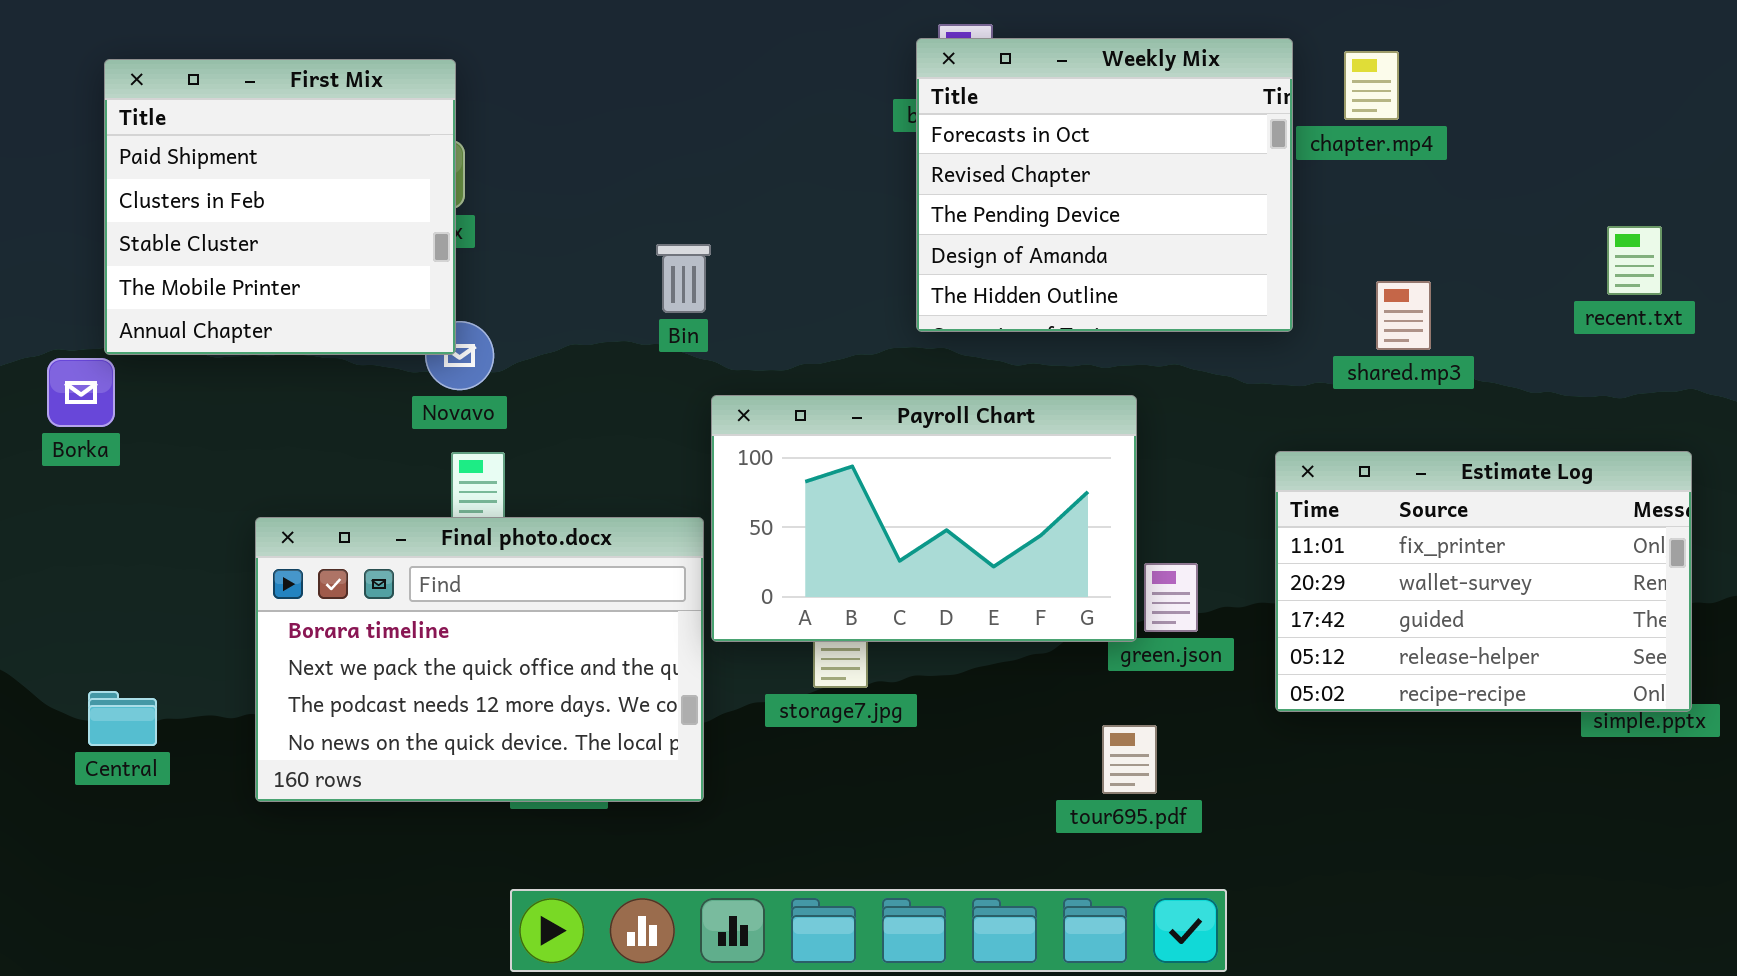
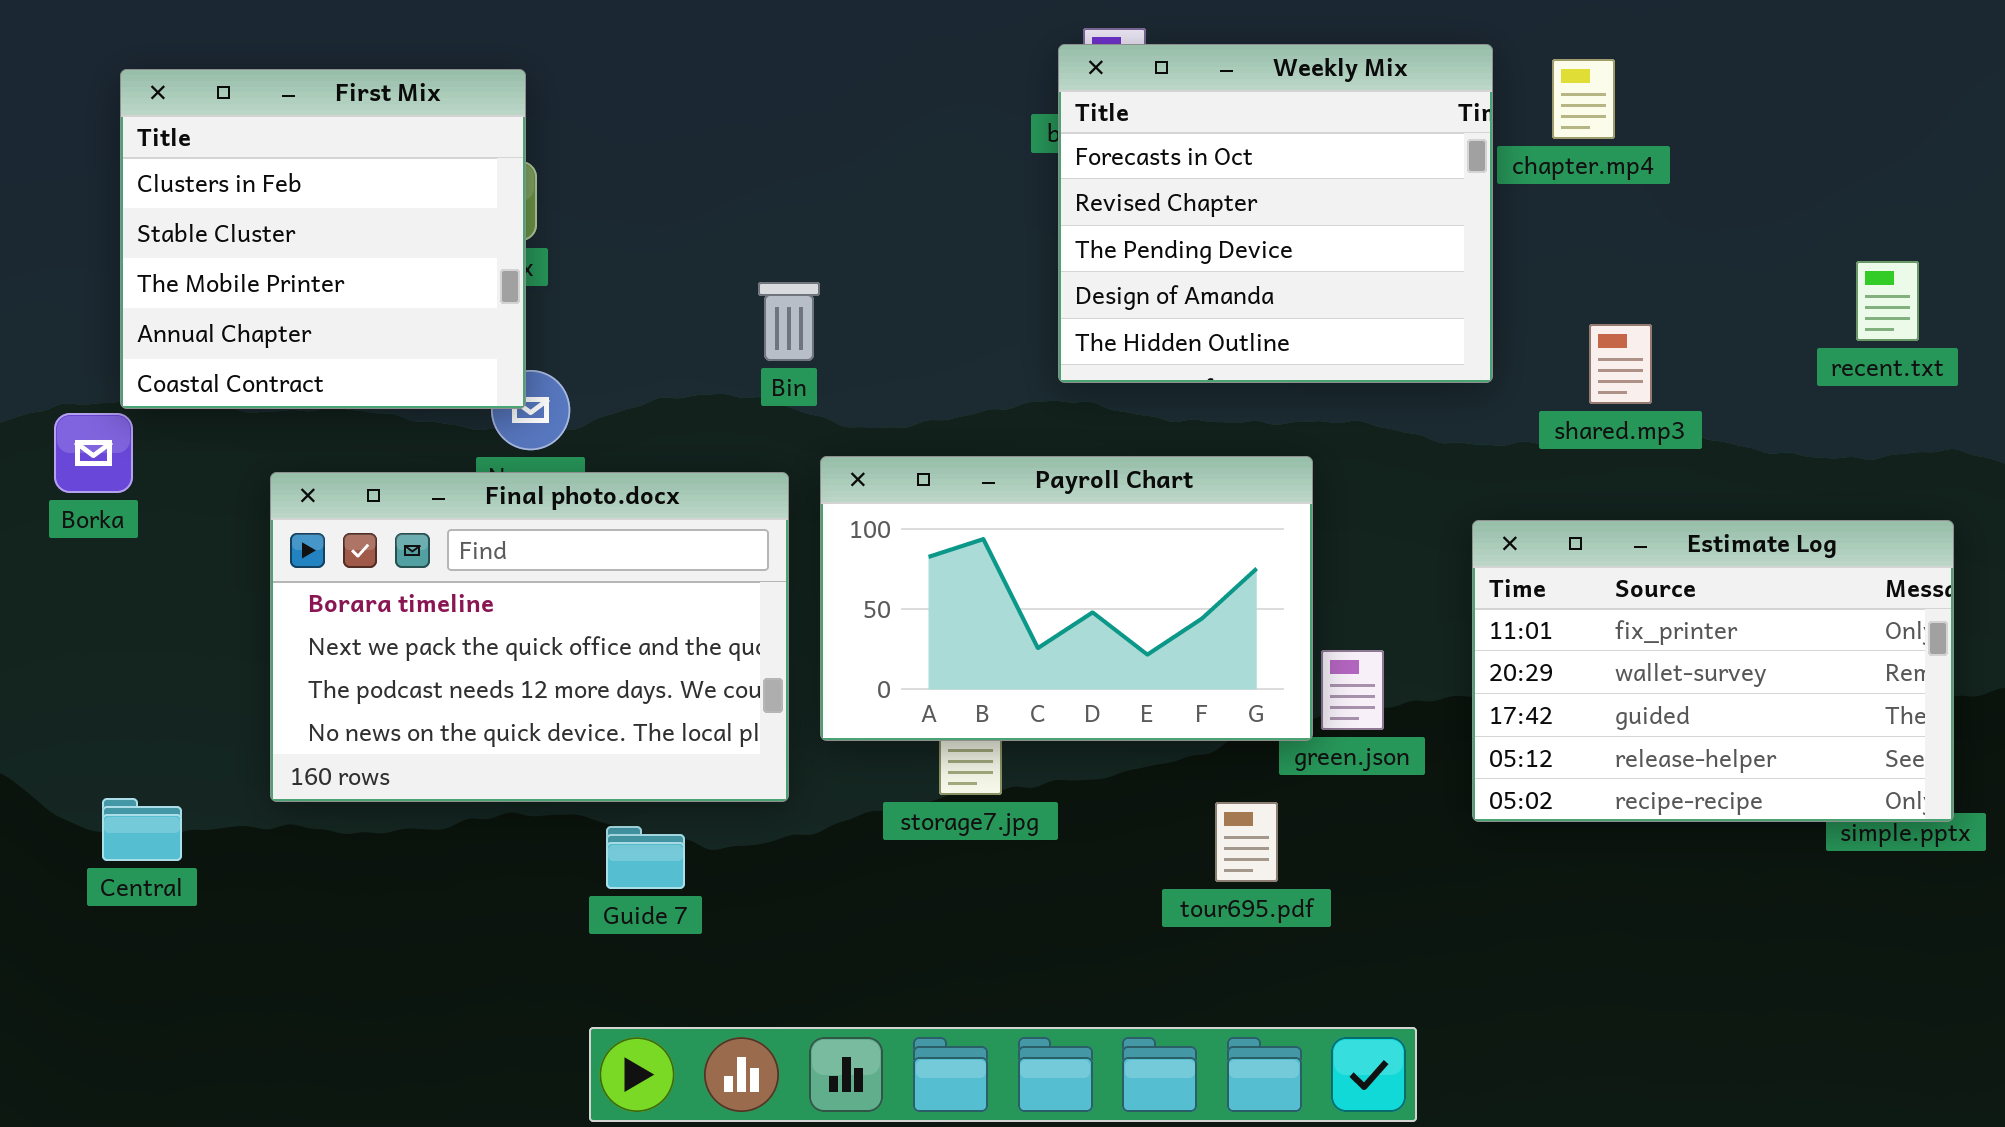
First Mix: [104,59,456,355] -> [120,69,526,409], scrolled down 1 row
Final photo.docx: [255,517,704,802] -> [270,472,789,802], moved
tour695.pdf: [1102,725,1157,794] -> [1215,802,1278,882], moved

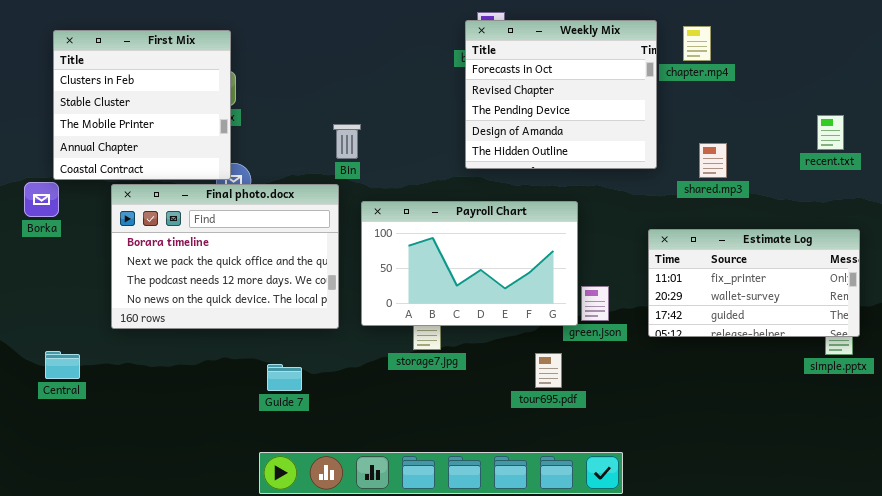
Final photo.docx: [270,472,789,802] -> [111,184,339,329], moved
Estimate Log: [1472,520,1954,822] -> [648,229,860,337], resized

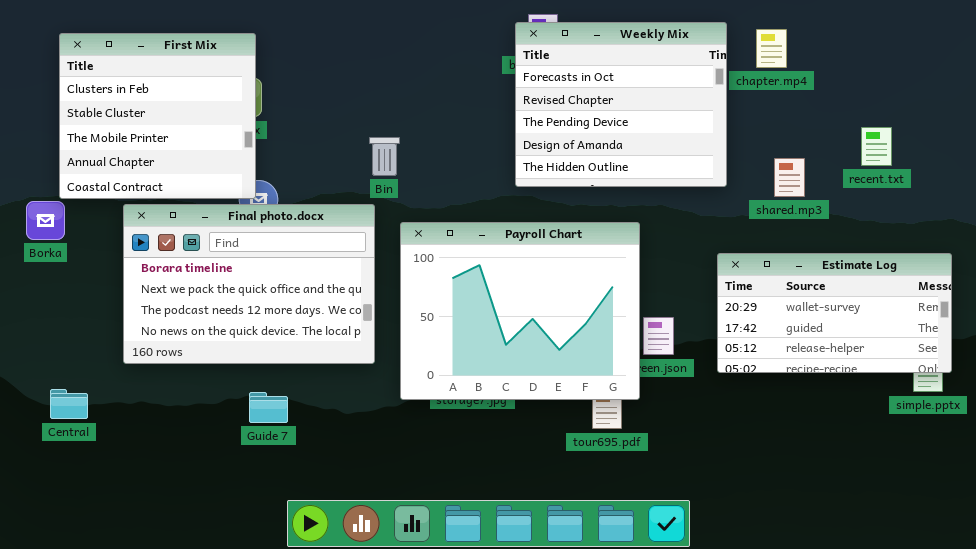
recent.txt: [817,115,844,150] -> [861,127,892,166], moved
Payroll Chart: [361,201,578,326] -> [400,222,640,400], resized
Estimate Log: [648,229,860,337] -> [717,253,952,373], scrolled down 1 row
Guide 7: [267,364,302,391] -> [249,392,288,423], moved

